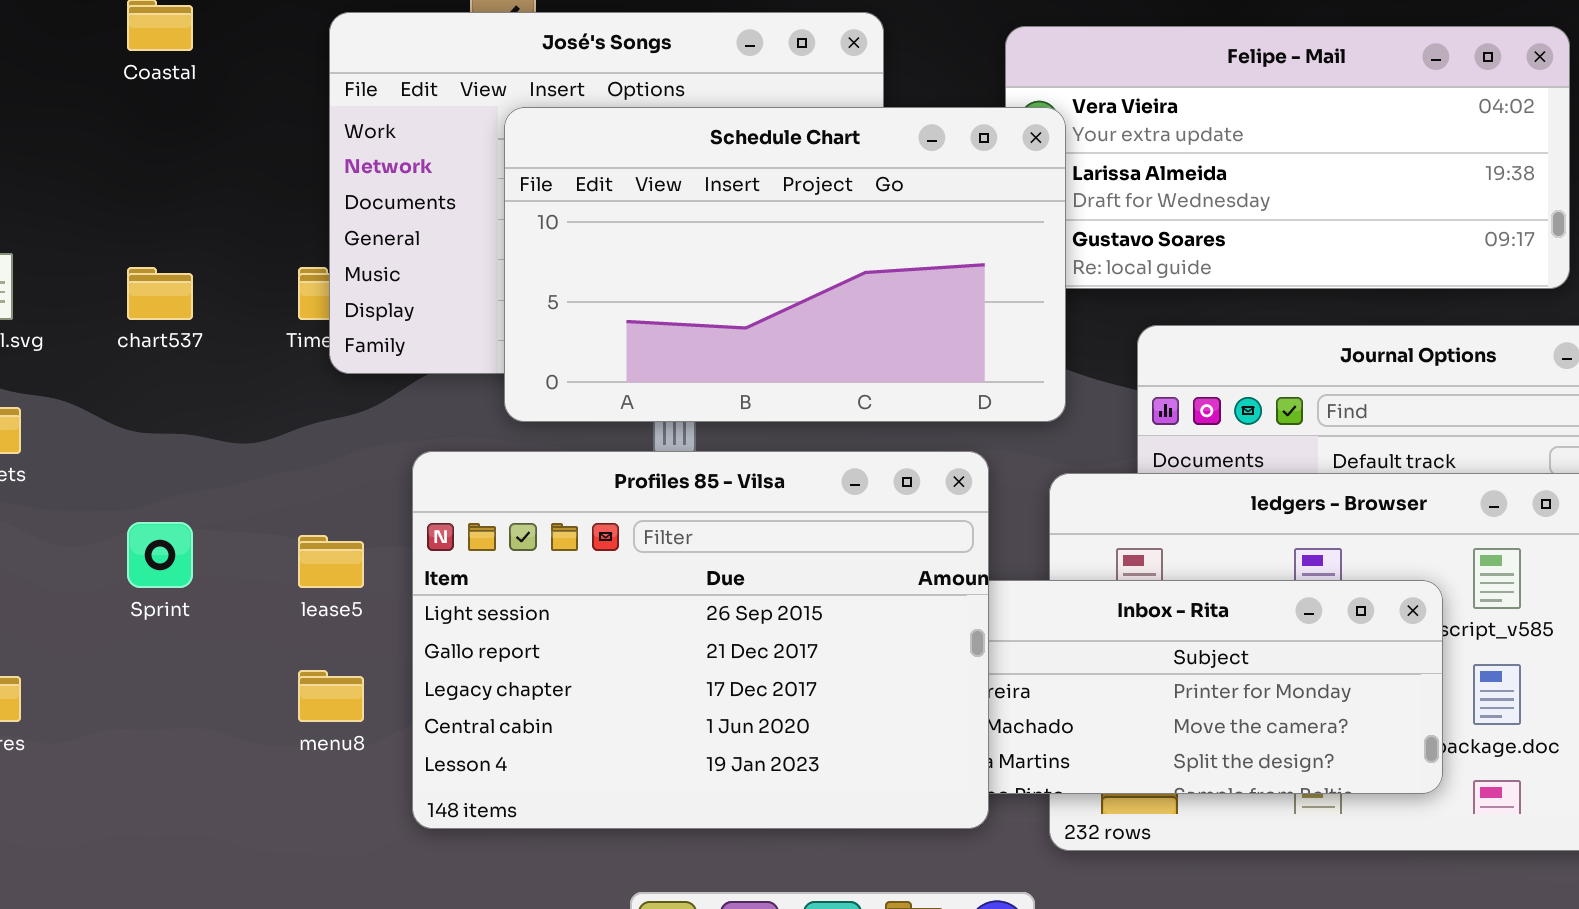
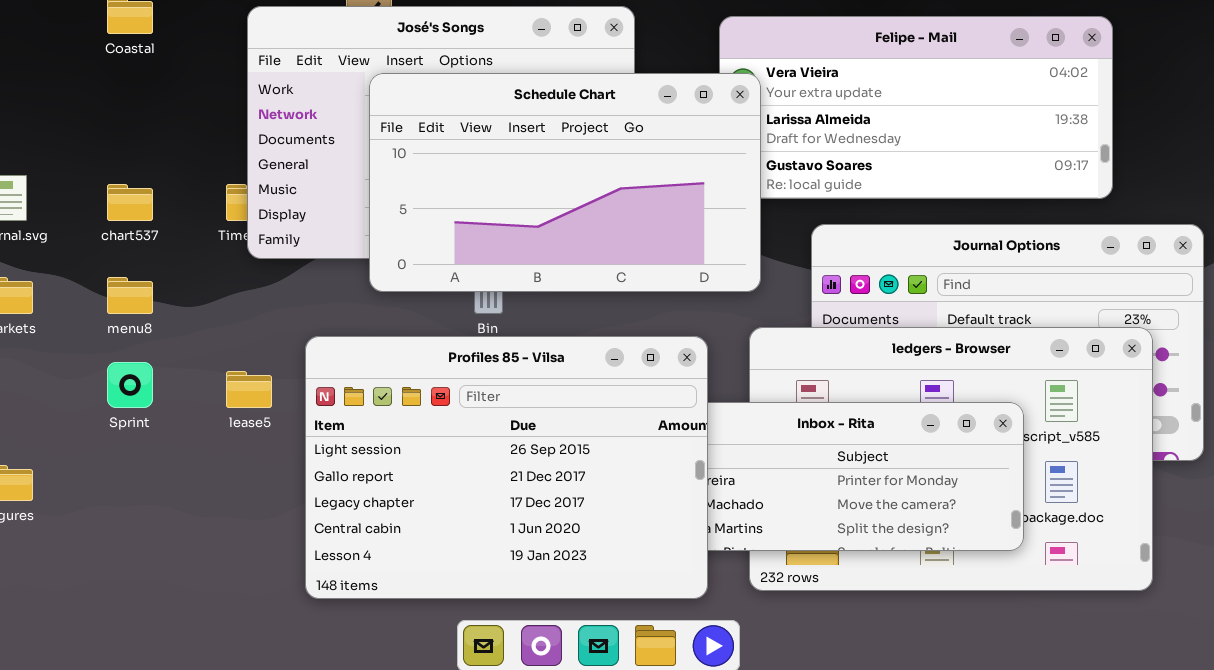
Profiles 85 - Vilsa: [412,451,989,829] -> [305,336,708,599], moved
menu8: [298,670,364,722] -> [107,277,153,314], moved

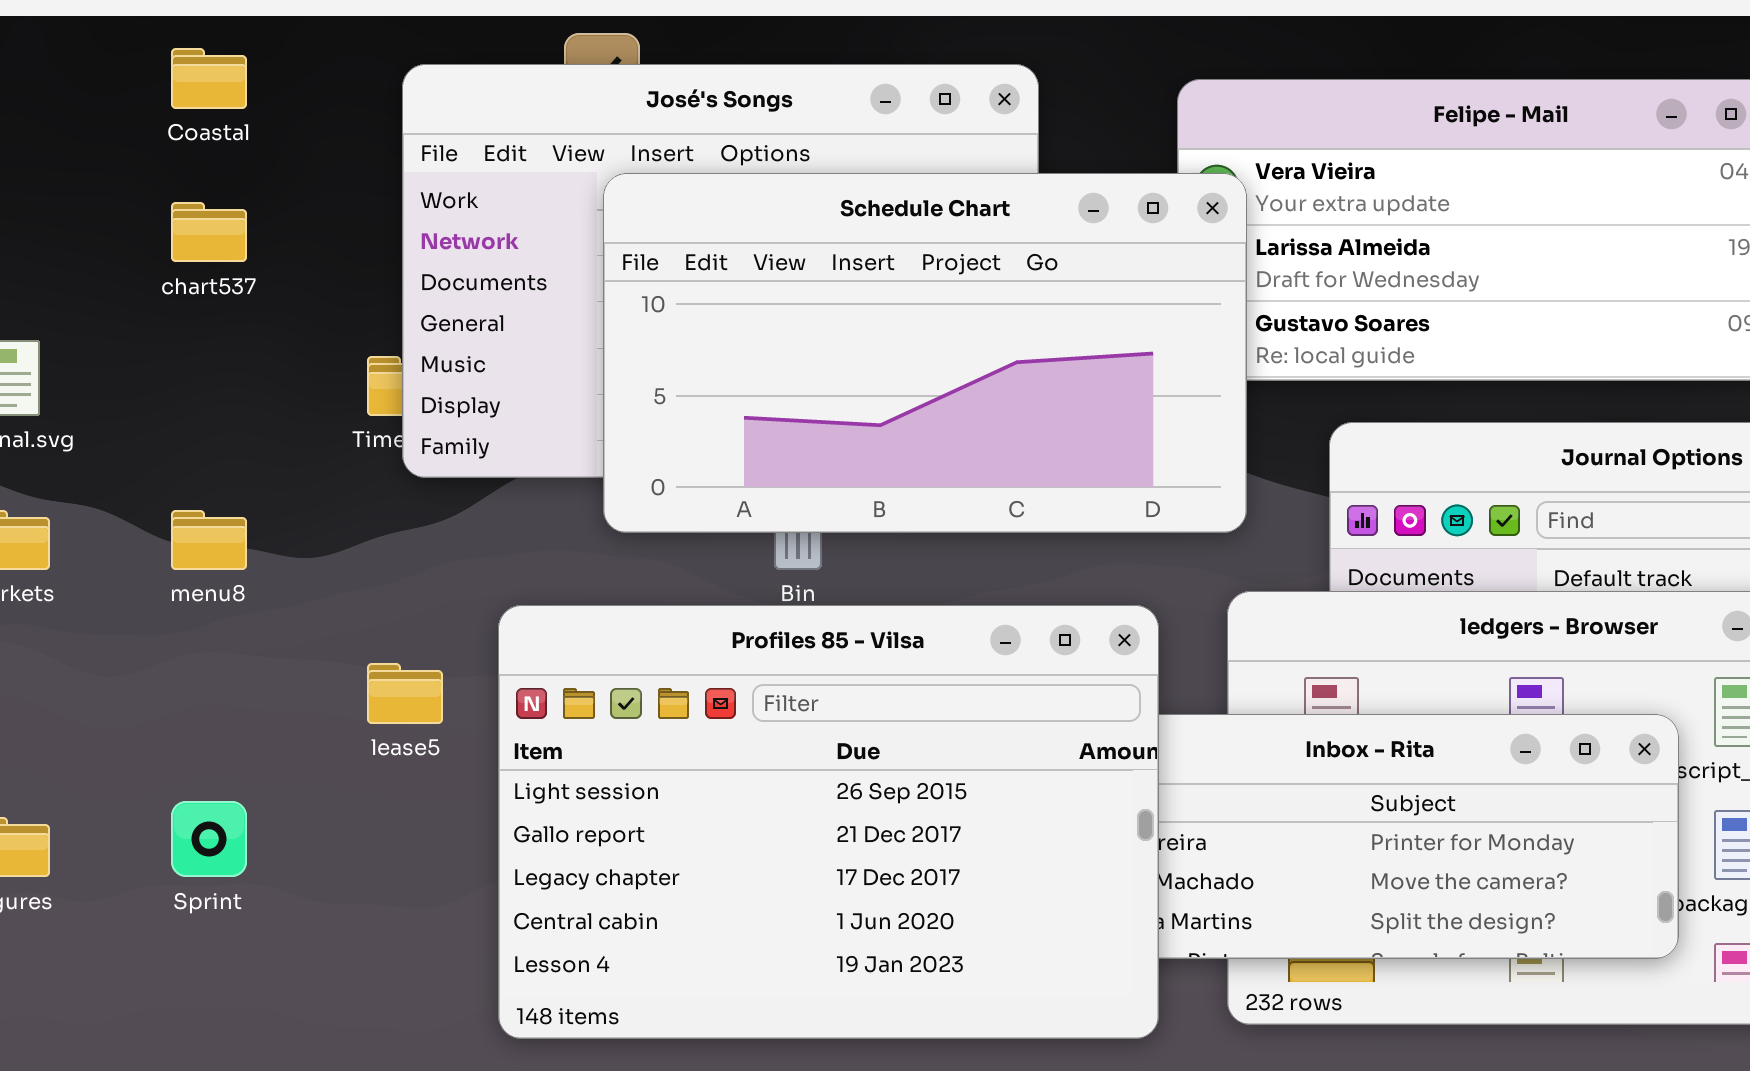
chart537: [107,184,153,221] -> [171,202,247,262], moved
Sprint: [107,362,153,408] -> [171,801,247,877], moved

